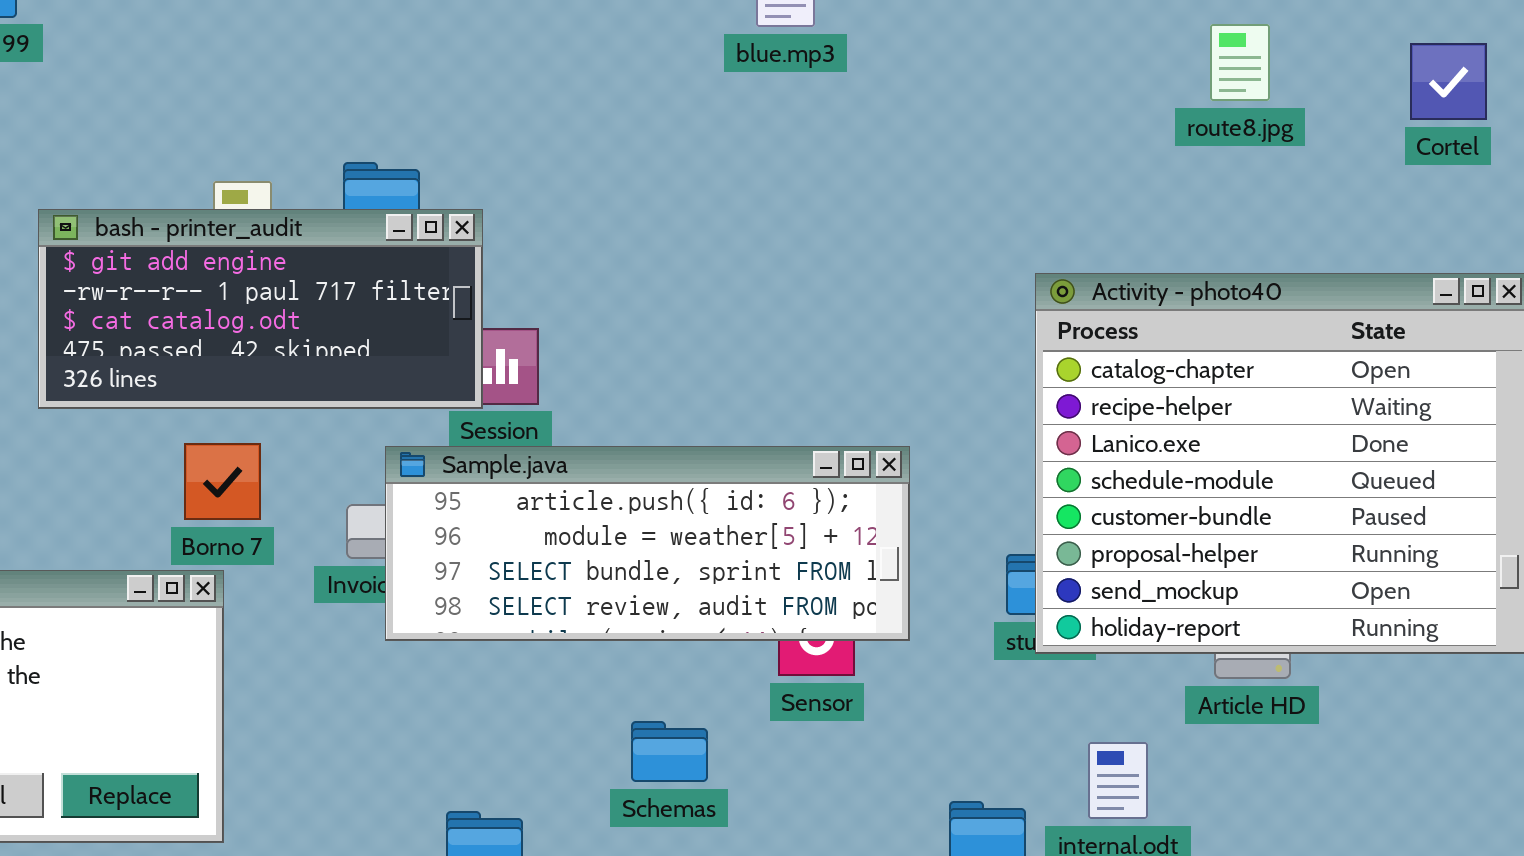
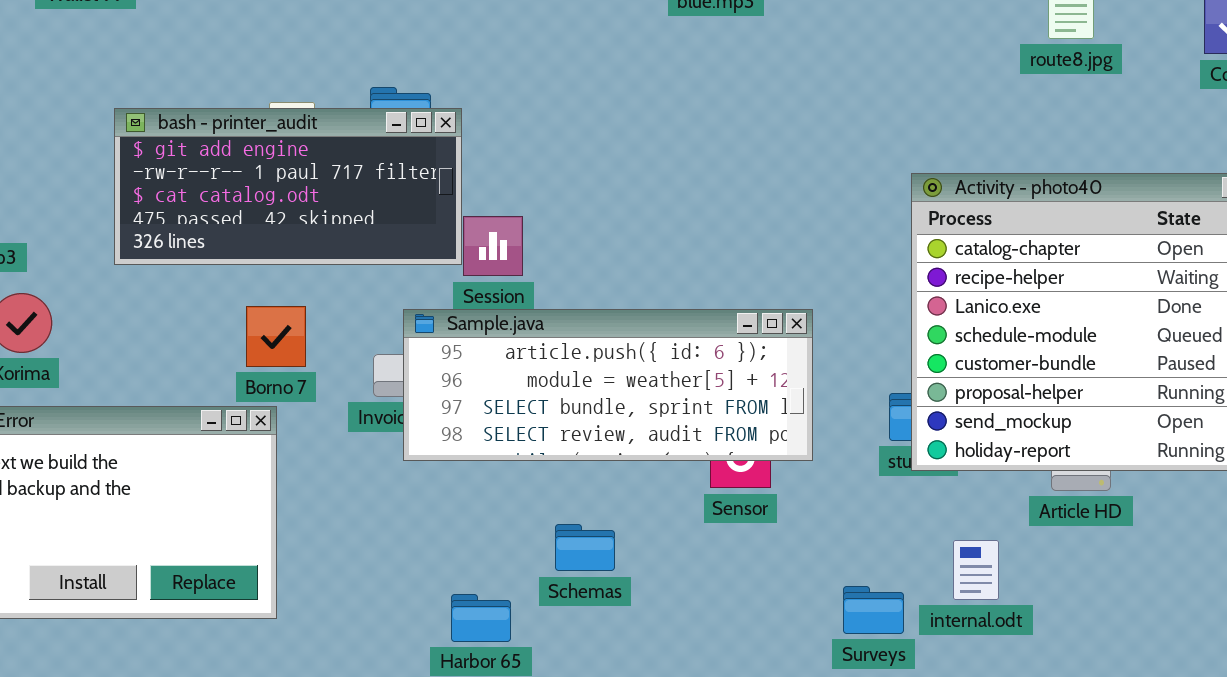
bash - printer_audit: [38,209,483,409] -> [114,108,462,265], moved
Schemas: [631,721,708,782] -> [555,524,615,571], moved

